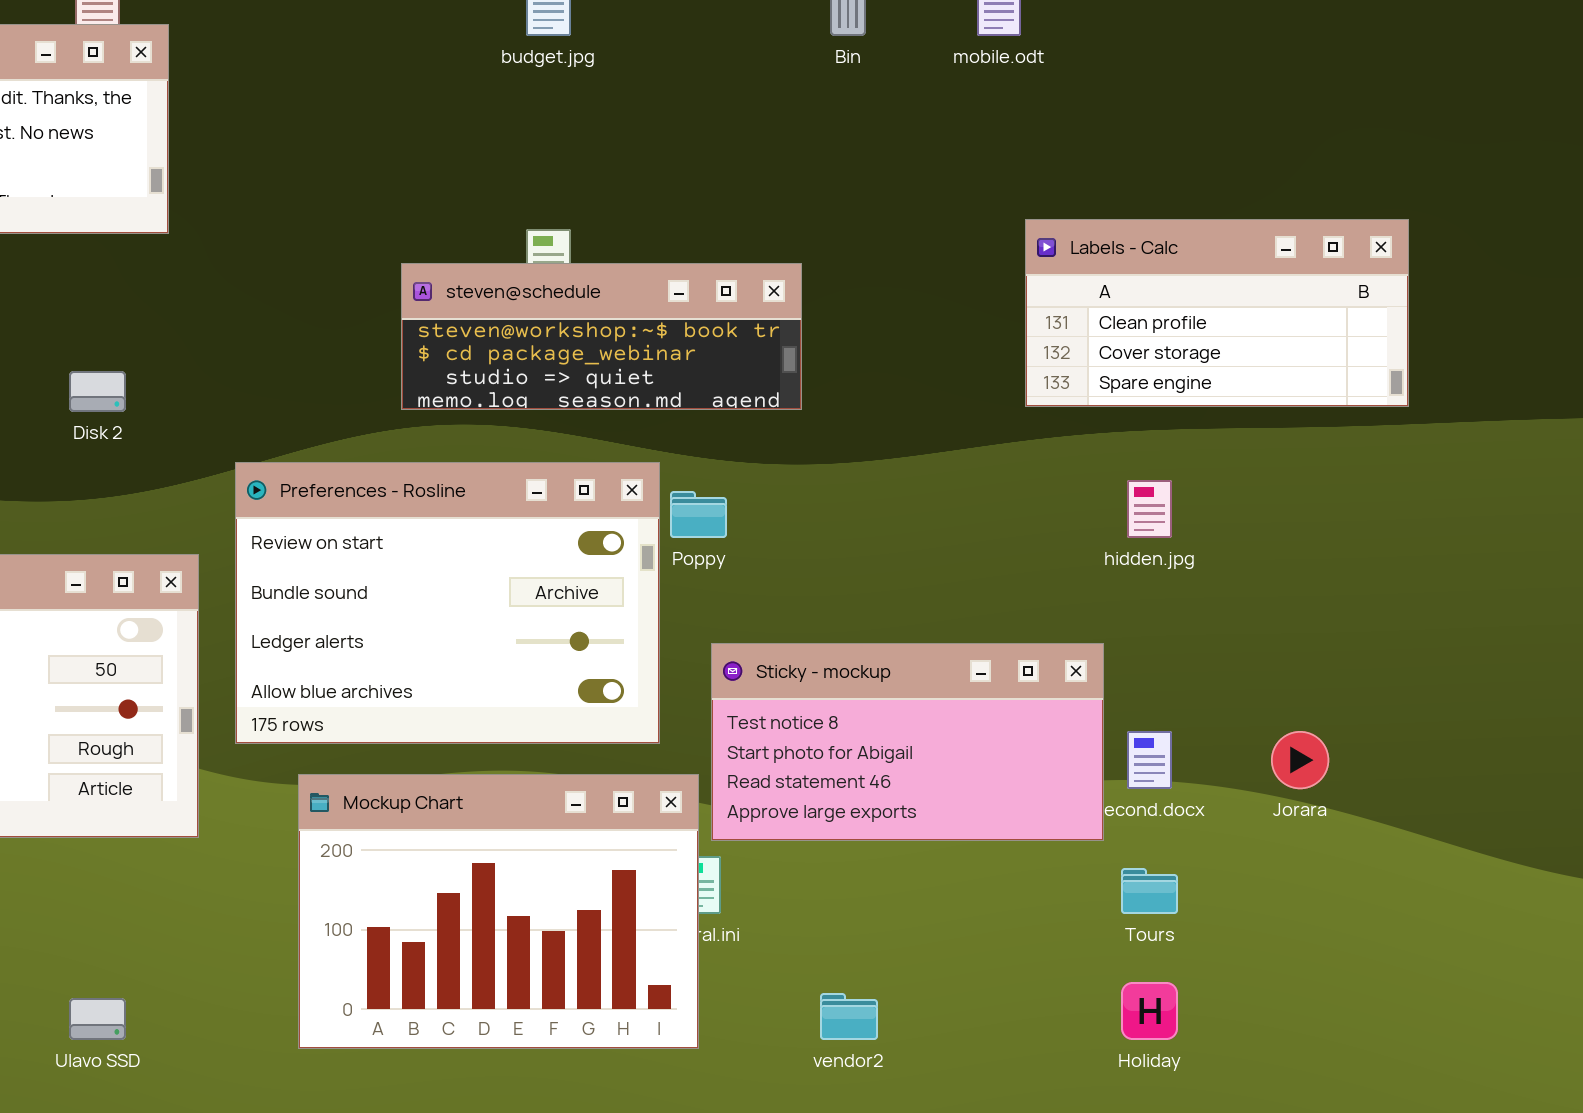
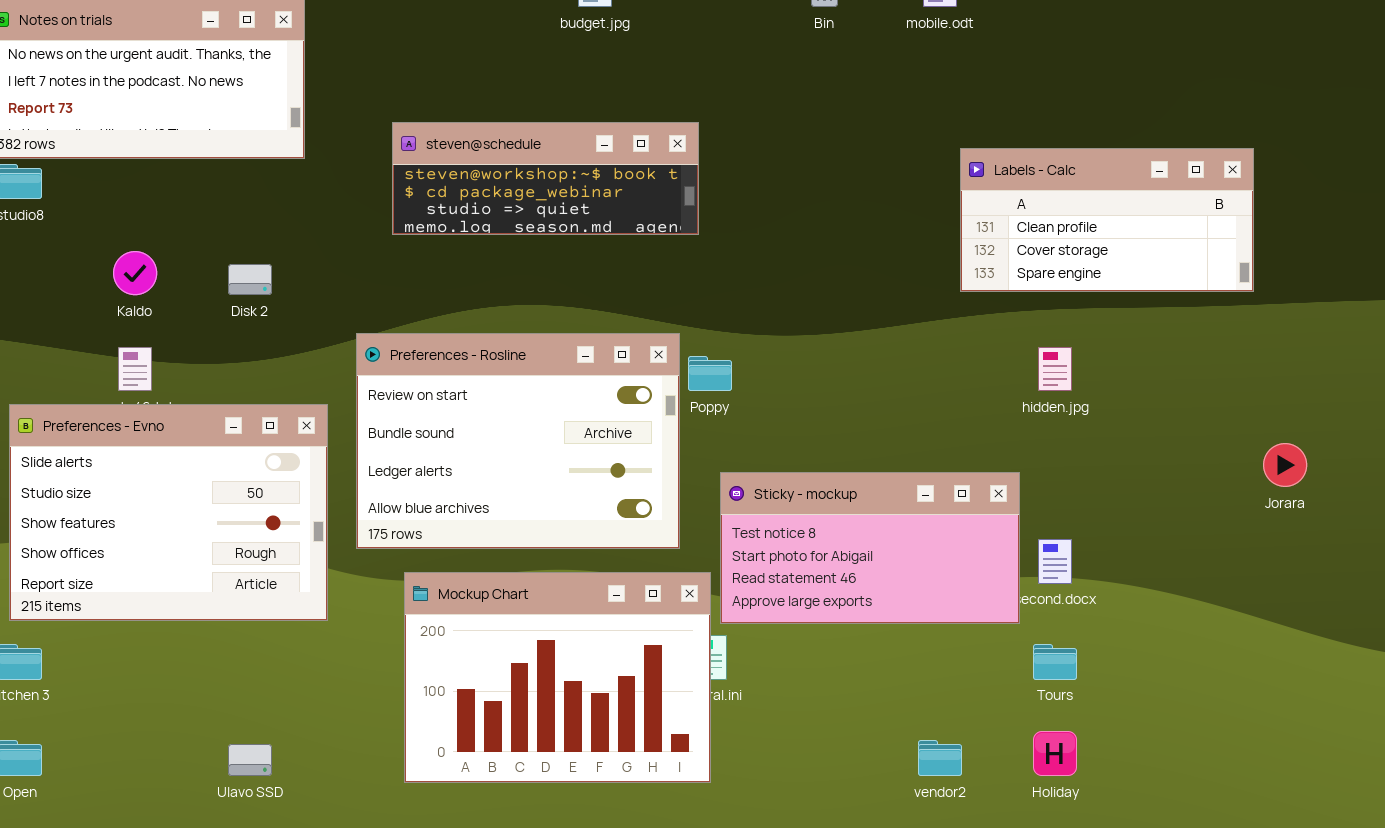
steven@schedule: [401,263,802,410] -> [392,122,699,235], moved
Jorara: [1271,731,1329,789] -> [1263,443,1307,487], moved
vendor2: [820,993,878,1040] -> [918,740,962,776], moved

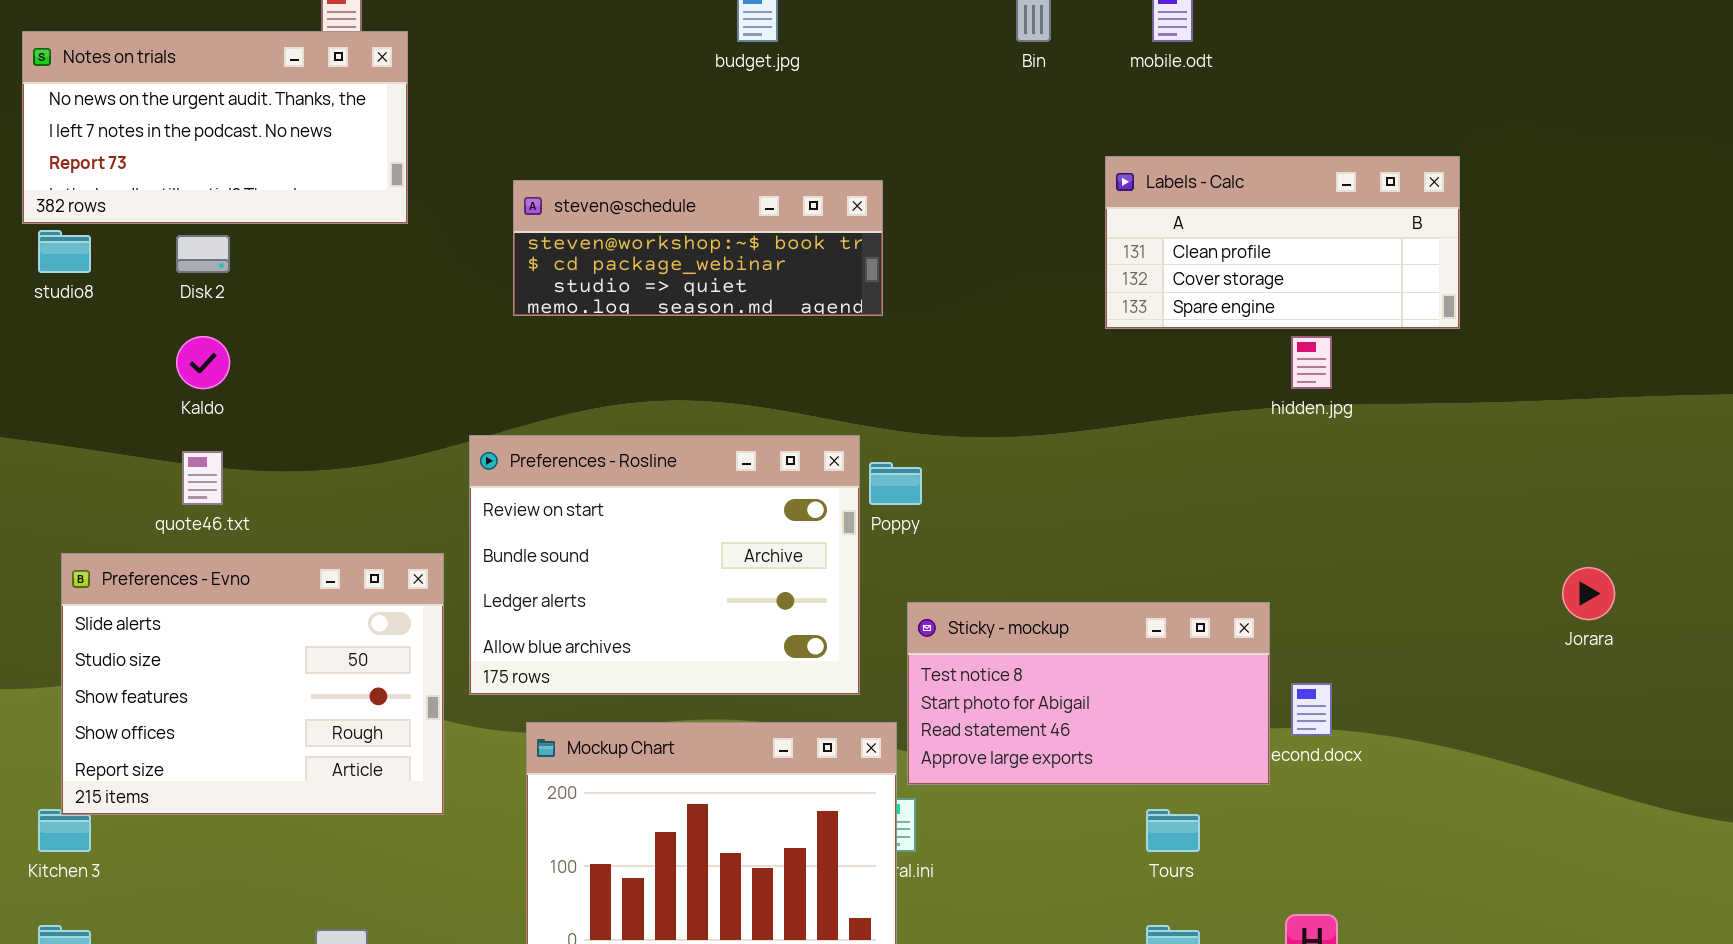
Labels - Calc: [960,148,1254,292] -> [1105,156,1460,329], moved
Disk 2: [228,264,272,295] -> [176,235,230,273], moved
hidden.jpg: [1038,347,1072,391] -> [1291,336,1332,389], moved
Preferences - Evno: [9,404,328,621] -> [61,553,444,815], moved
Tours: [1033,644,1077,680] -> [1146,809,1200,852], moved

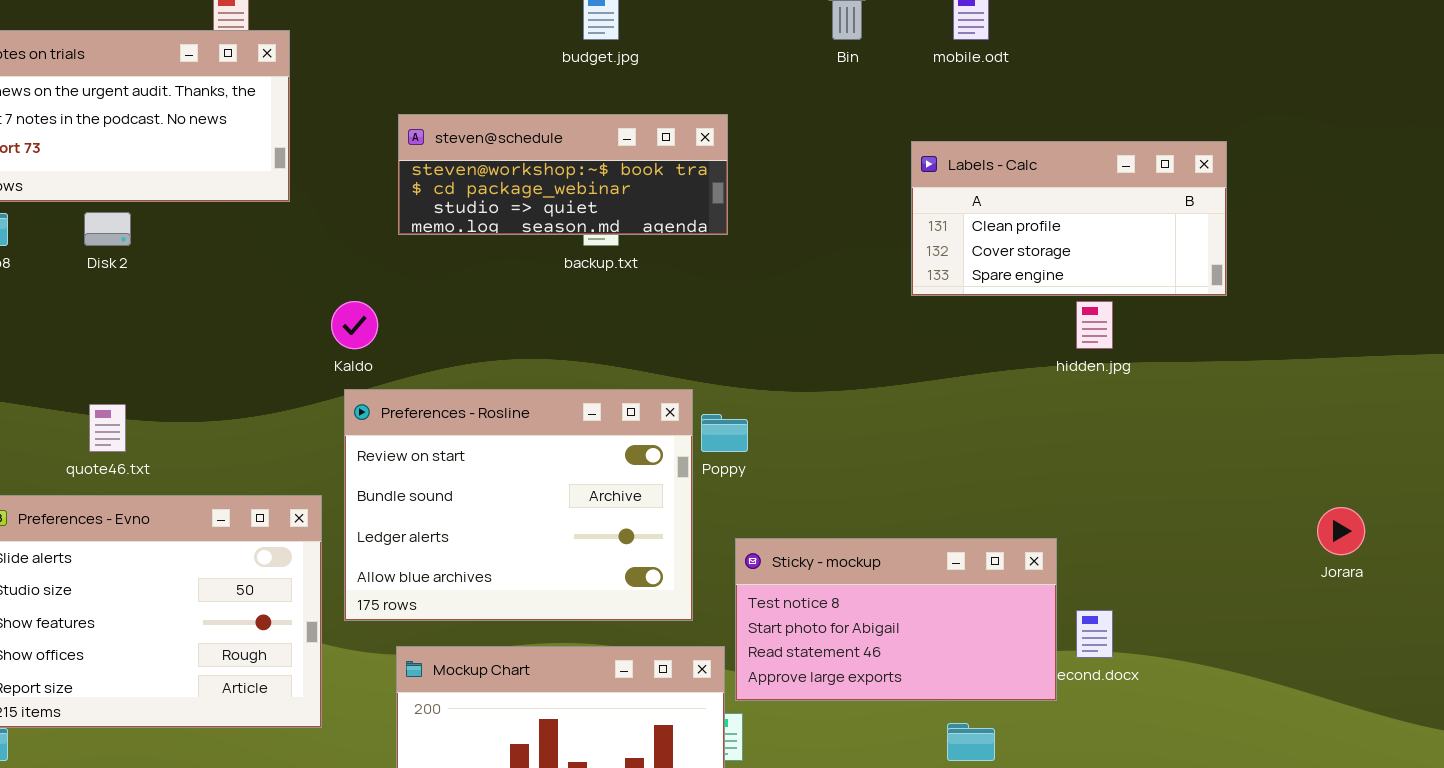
steven@schedule: [513,180,883,316] -> [398,114,728,235], moved
Kaldo: [176,336,230,389] -> [331,301,378,349], moved

